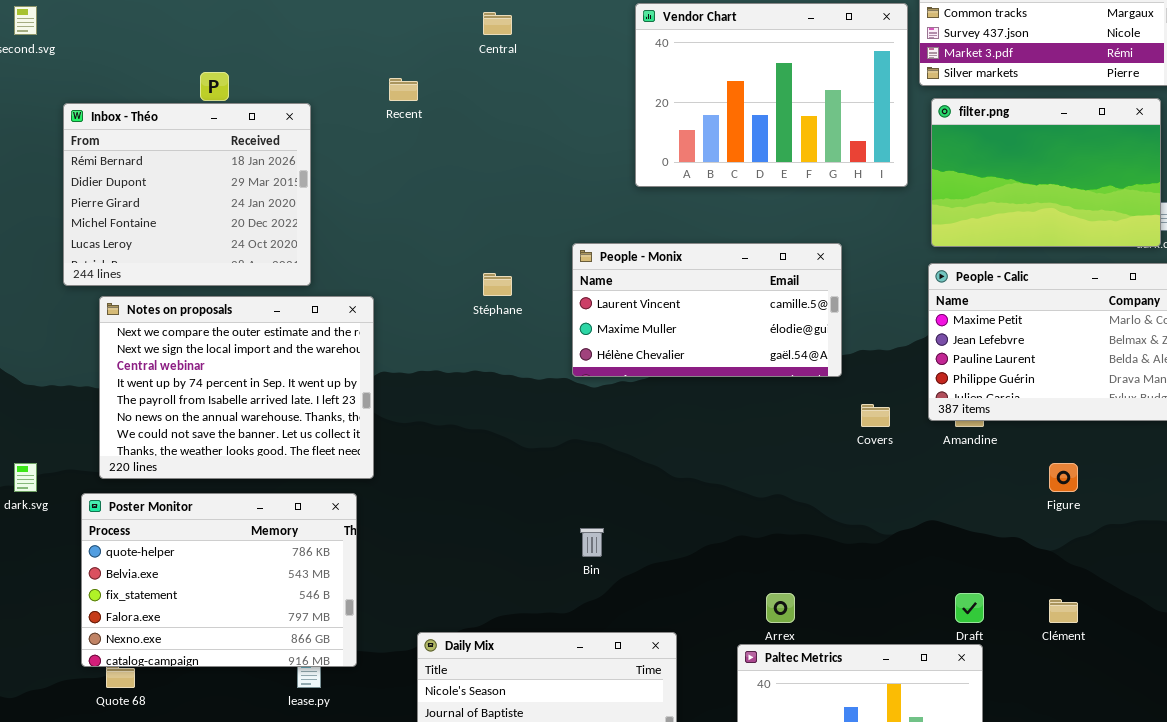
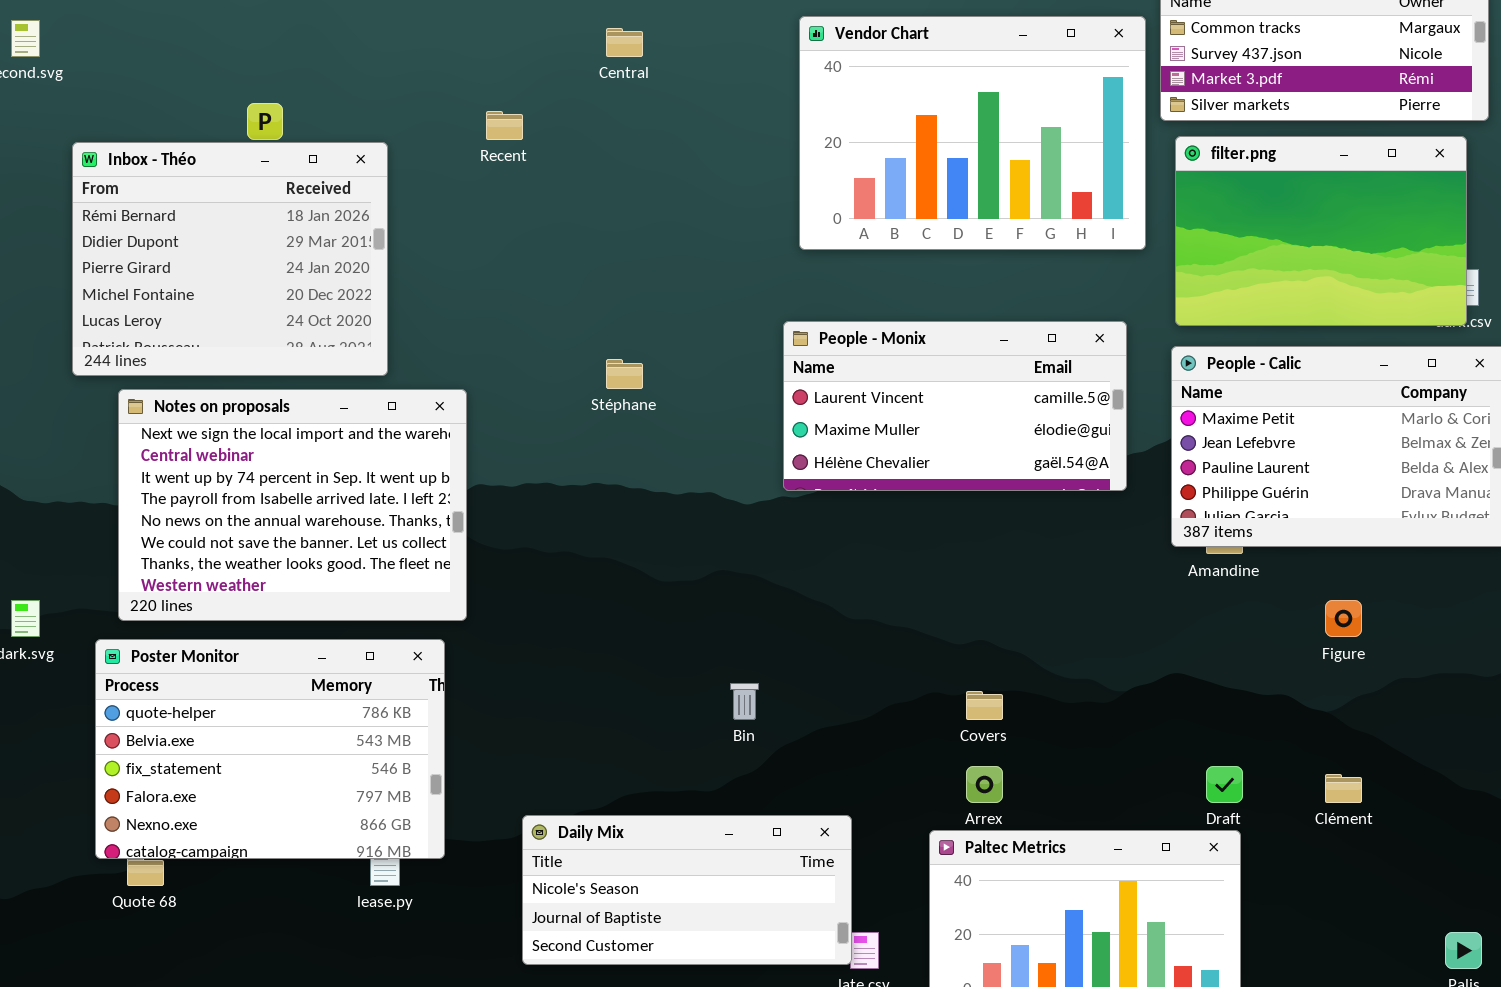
People - Monix: [572,243,842,377] -> [783,321,1127,491], moved
Notes on proposals: [99,296,374,479] -> [118,389,467,621], scrolled down 1 row
Covers: [861,404,890,427] -> [966,691,1003,720], moved

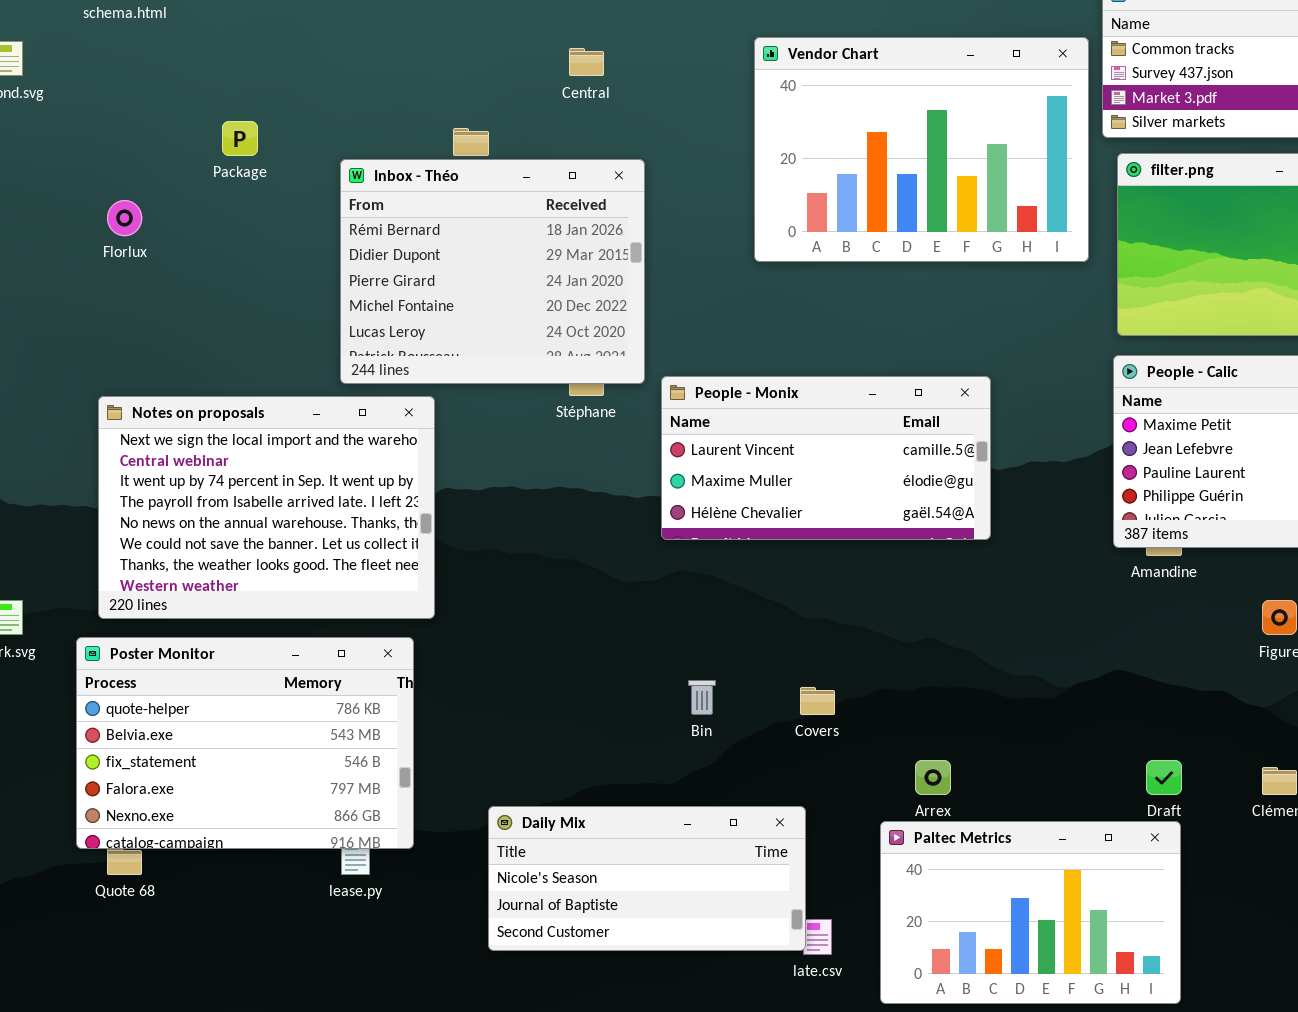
Inbox - Théo: [72,142,388,376] -> [340,159,645,384], moved
People - Monix: [783,321,1127,491] -> [661,376,991,540], moved
Covers: [966,691,1003,720] -> [800,687,835,715], moved

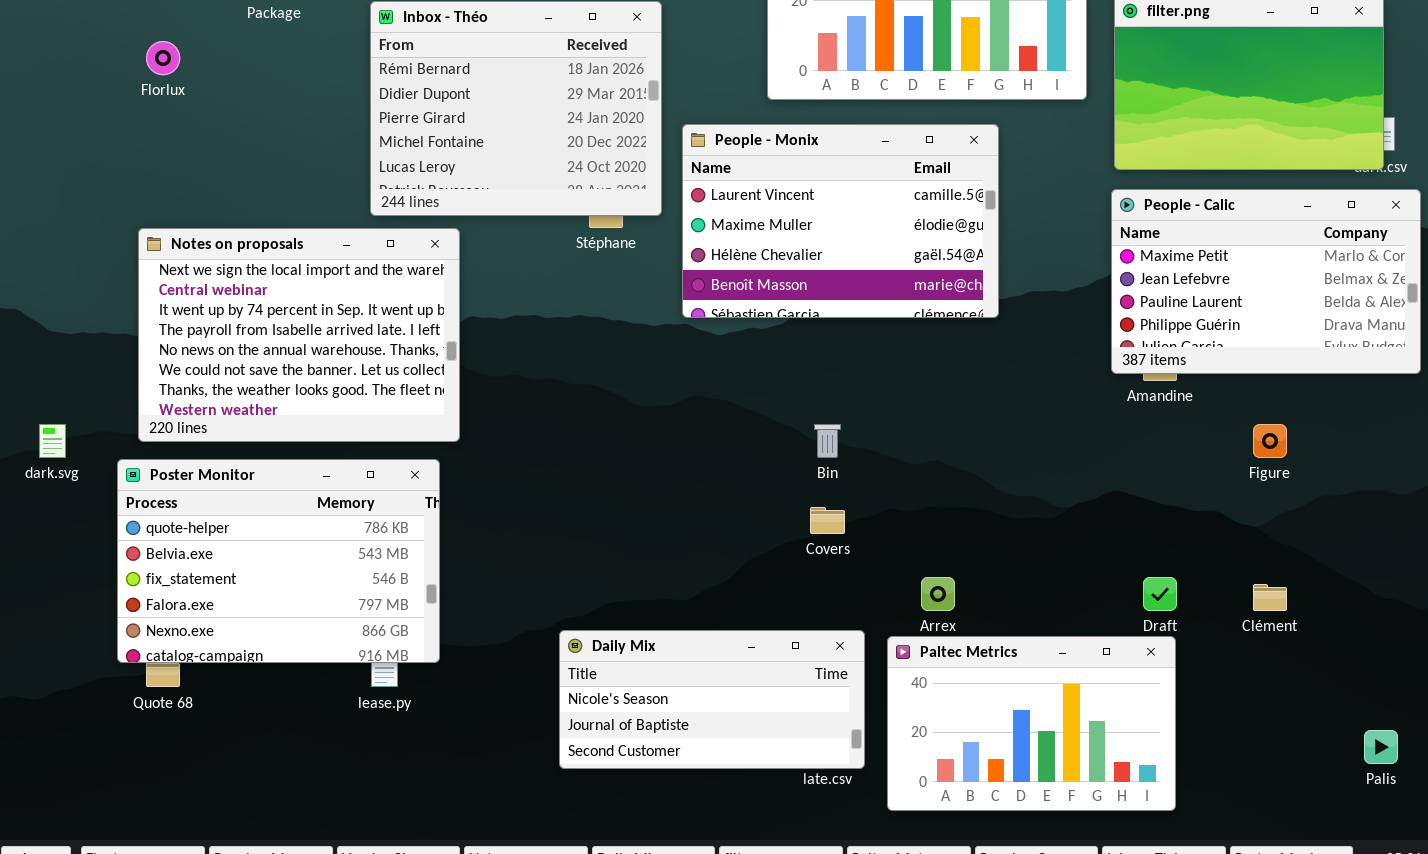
People - Monix: [661,376,991,540] -> [682,124,999,318], moved, resized
Bin: [688,680,716,715] -> [814,424,841,458], moved
Daily Mix: [488,806,806,951] -> [559,630,865,769], moved

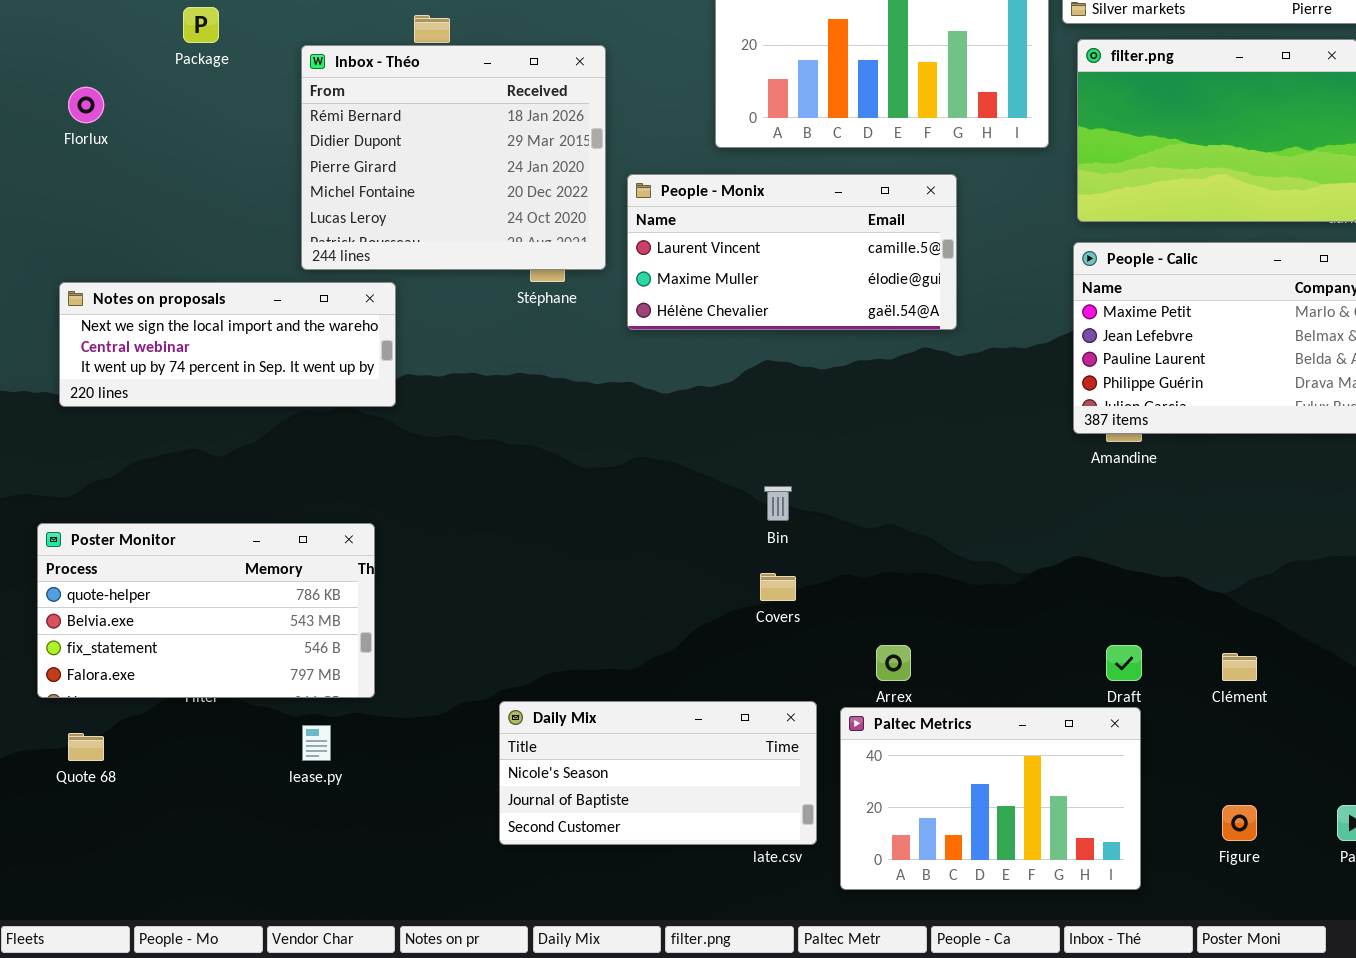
People - Monix: [682,124,999,318] -> [627,174,957,330], resized
Notes on proposals: [138,228,460,442] -> [59,282,396,407], resized
Figure: [1253,424,1287,458] -> [1222,805,1257,841], moved
Poster Monitor: [117,459,440,663] -> [37,523,375,698], resized

